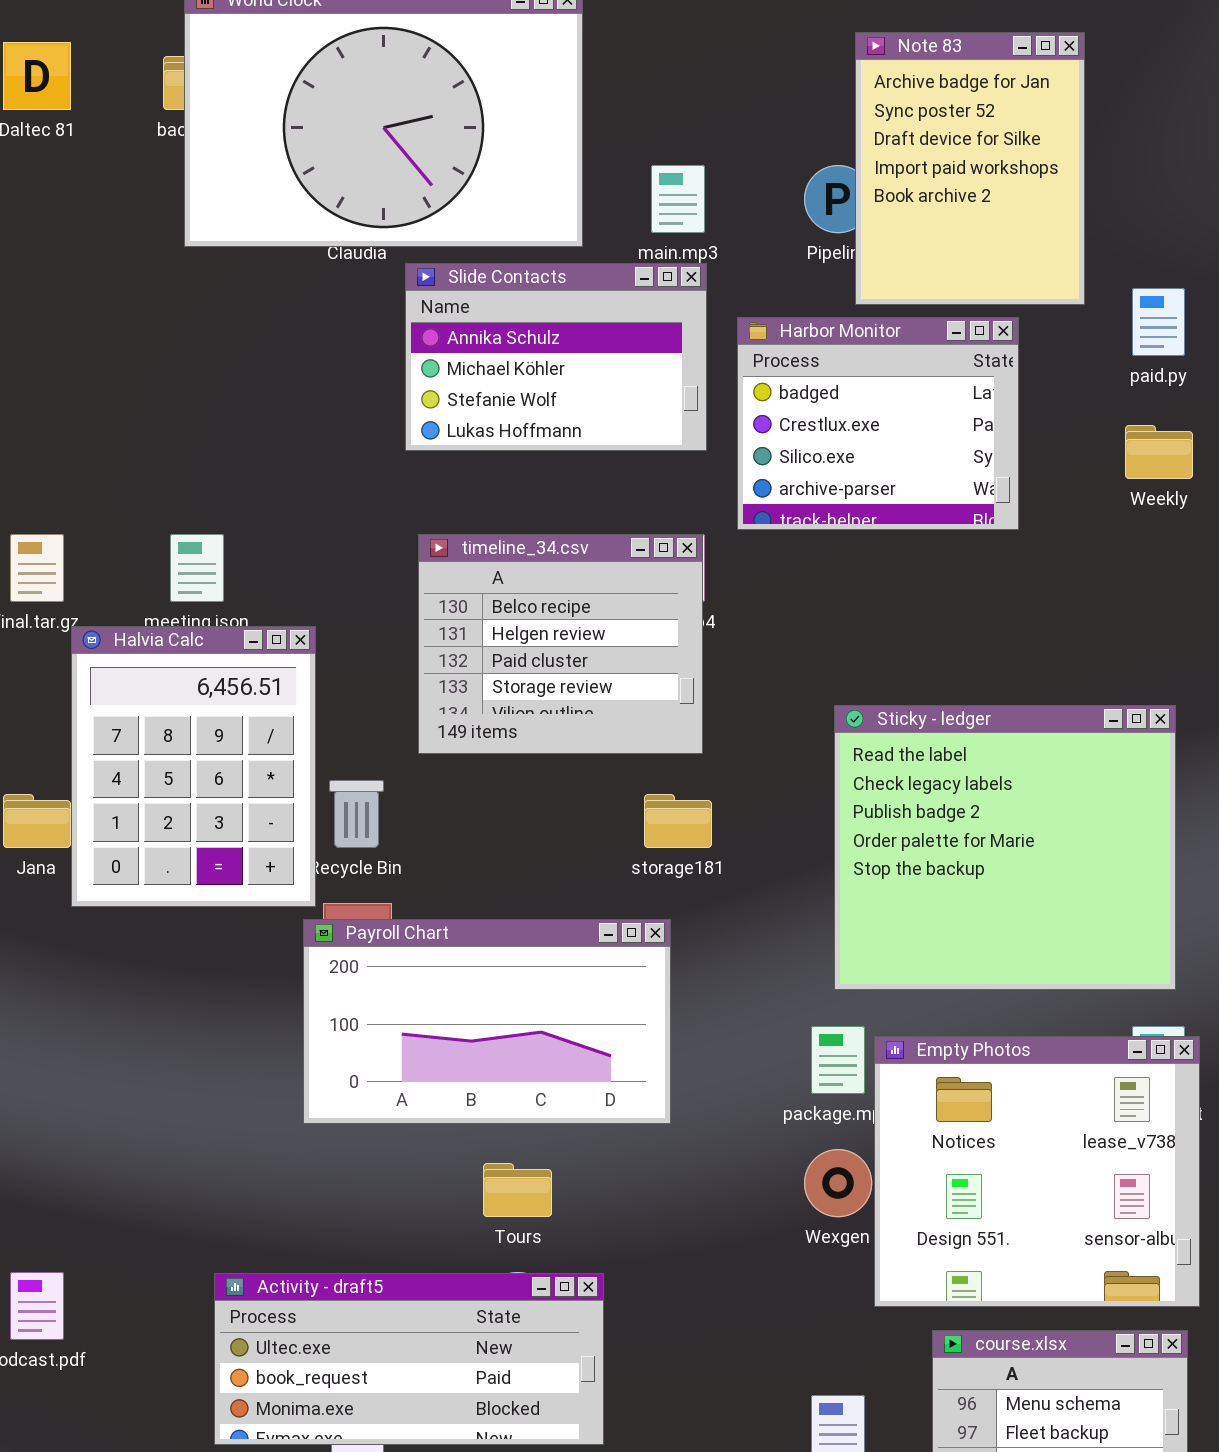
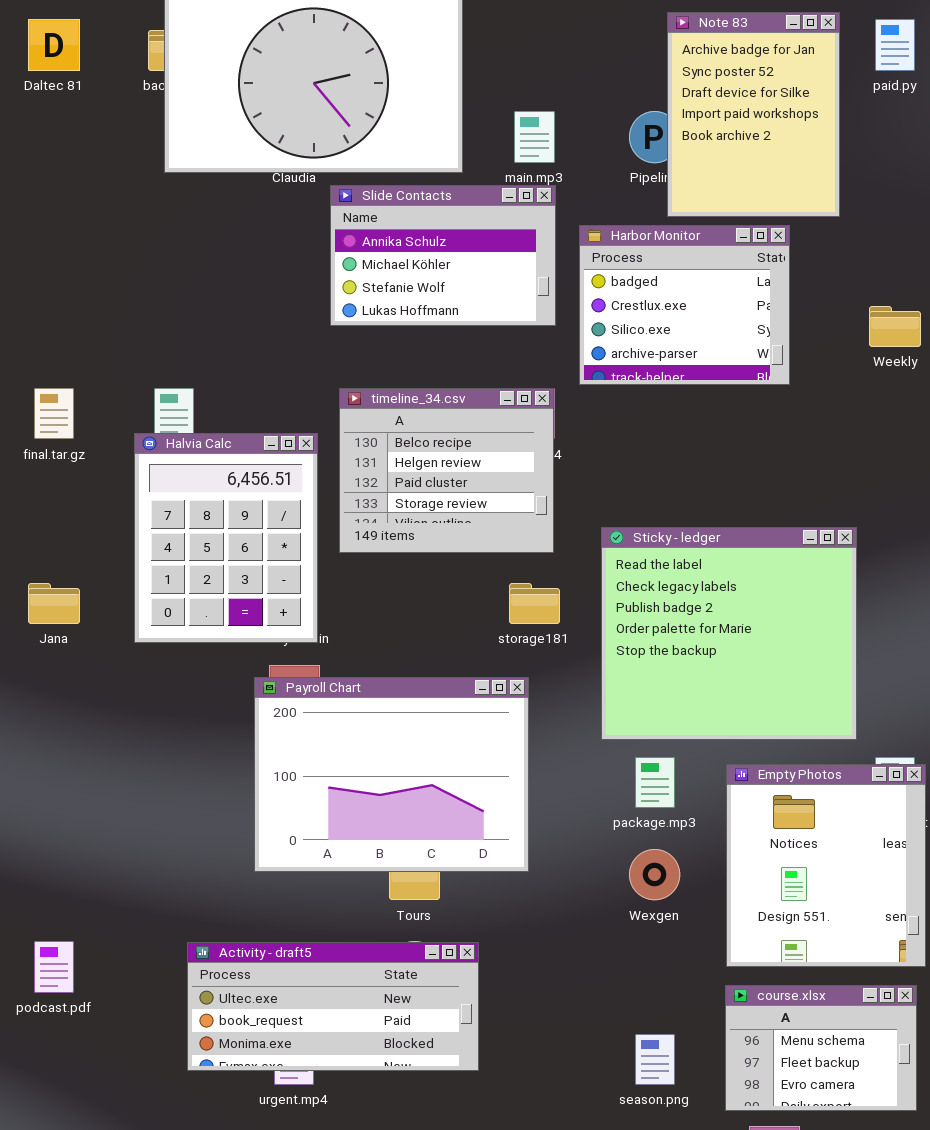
paid.py: [1132,288,1185,356] -> [875,19,915,71], moved
Halvia Calc: [71,626,316,907] -> [134,433,318,643], moved
Sticky - ledger: [834,705,1176,990] -> [601,527,857,740], moved
Payroll Chart: [303,919,671,1124] -> [254,677,529,872], resized
Empty Photos: [874,1036,1200,1307] -> [726,764,926,967], resized

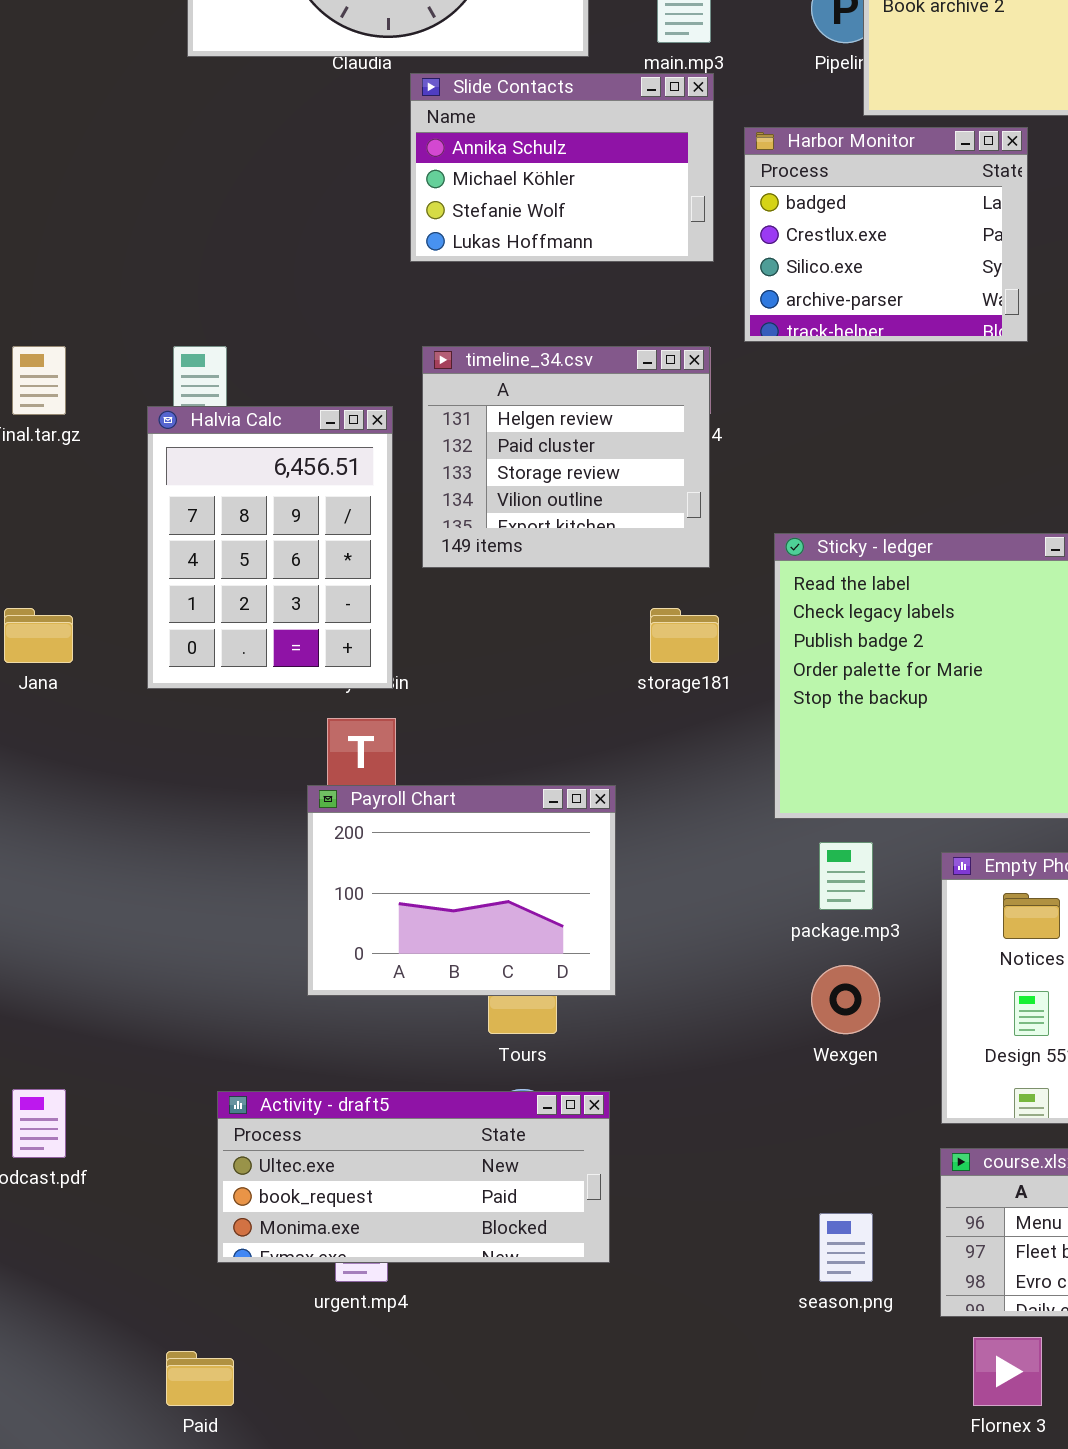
timeline_34.csv: [339,388,554,553] -> [422,346,710,568], scrolled down 1 row
Payroll Chart: [254,677,529,872] -> [307,785,616,996], resized

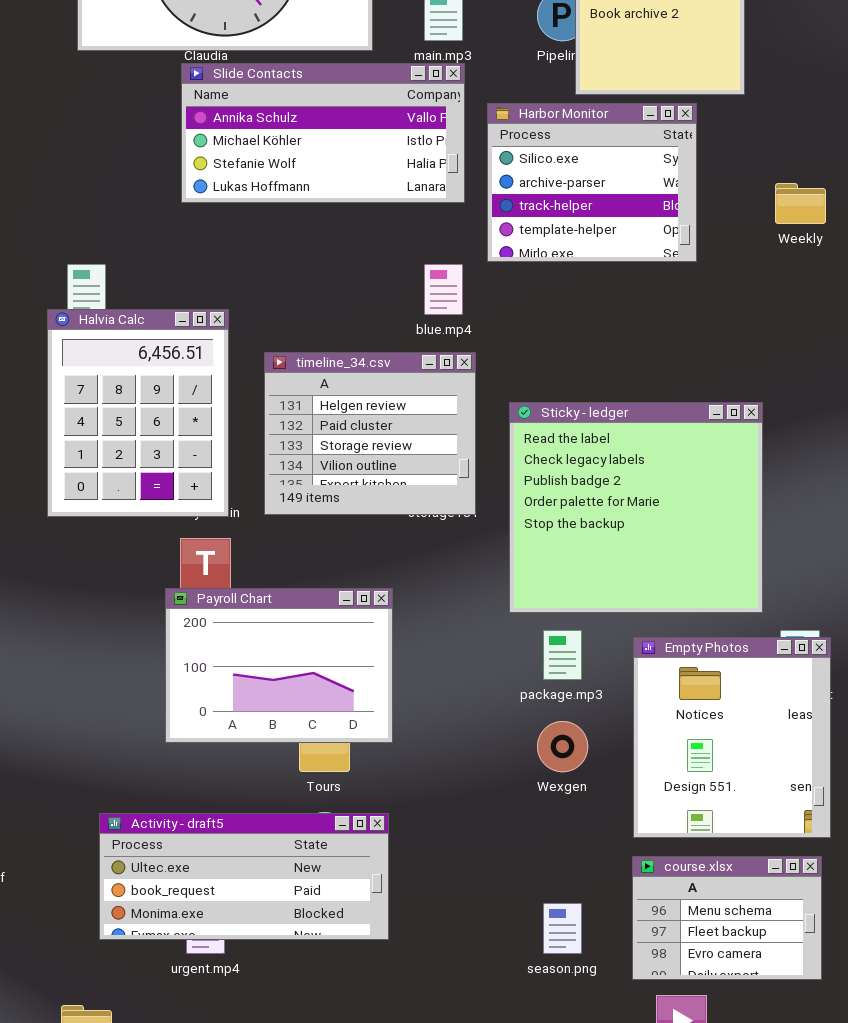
Slide Contacts: [410,73,714,262] -> [181,63,465,203], resized
Harbor Monitor: [744,127,1028,342] -> [487,103,697,262], scrolled down 2 rows
timeline_34.csv: [422,346,710,568] -> [264,352,476,515], moved

